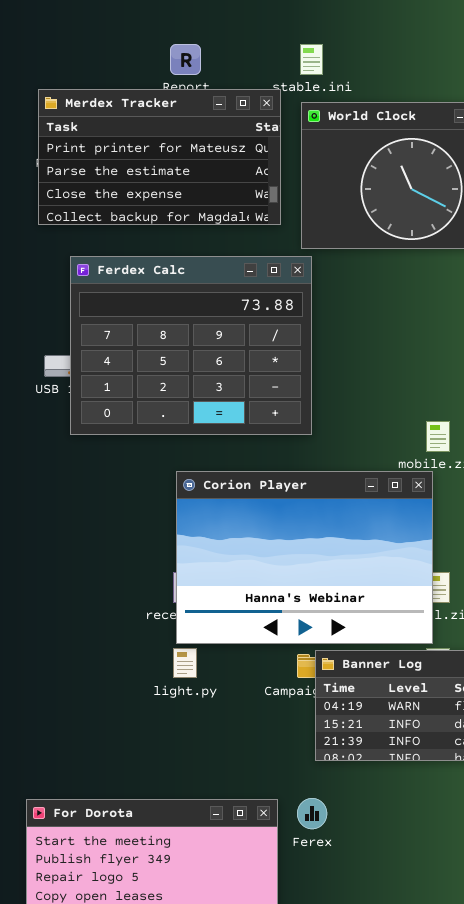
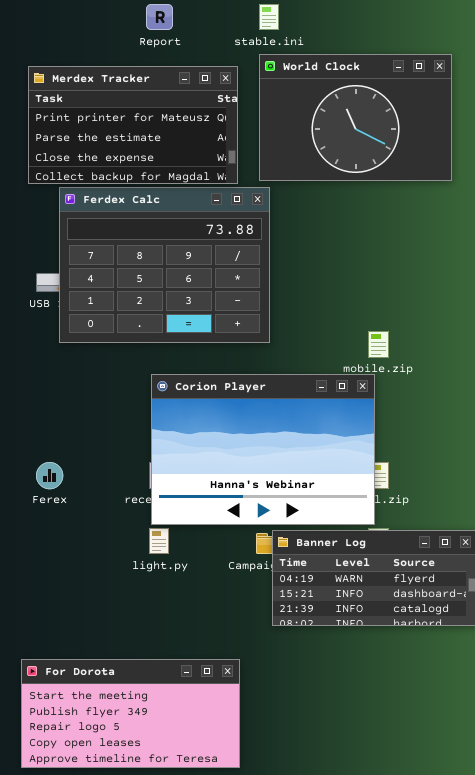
Merdex Tracker: [38,89,281,225] -> [28,66,238,184], moved
Ferex: [297,798,327,829] -> [36,462,63,489], moved

